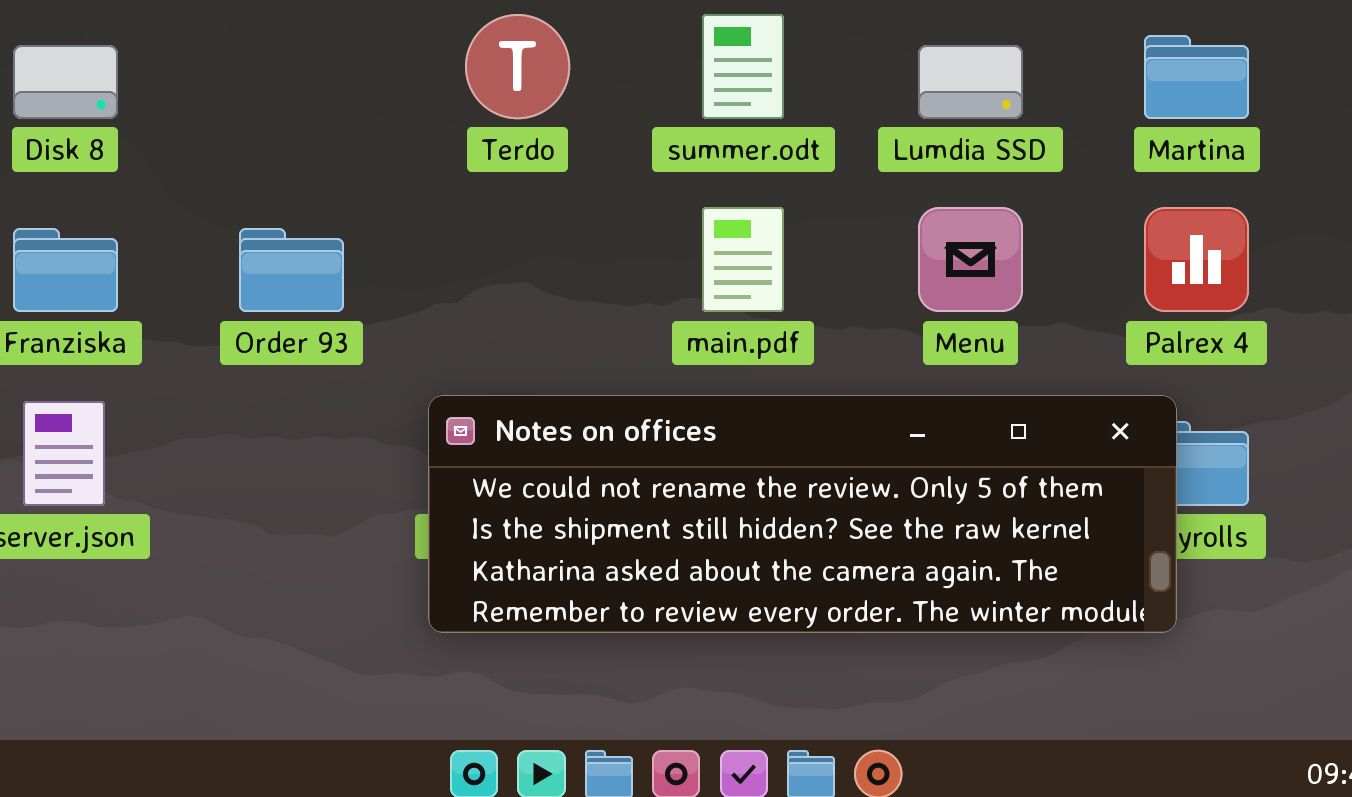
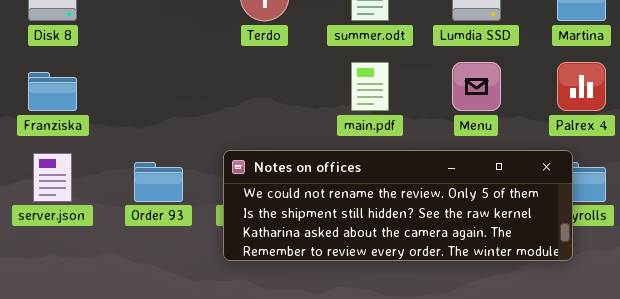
Order 93: [239,228,344,312] -> [134,162,183,202], moved

